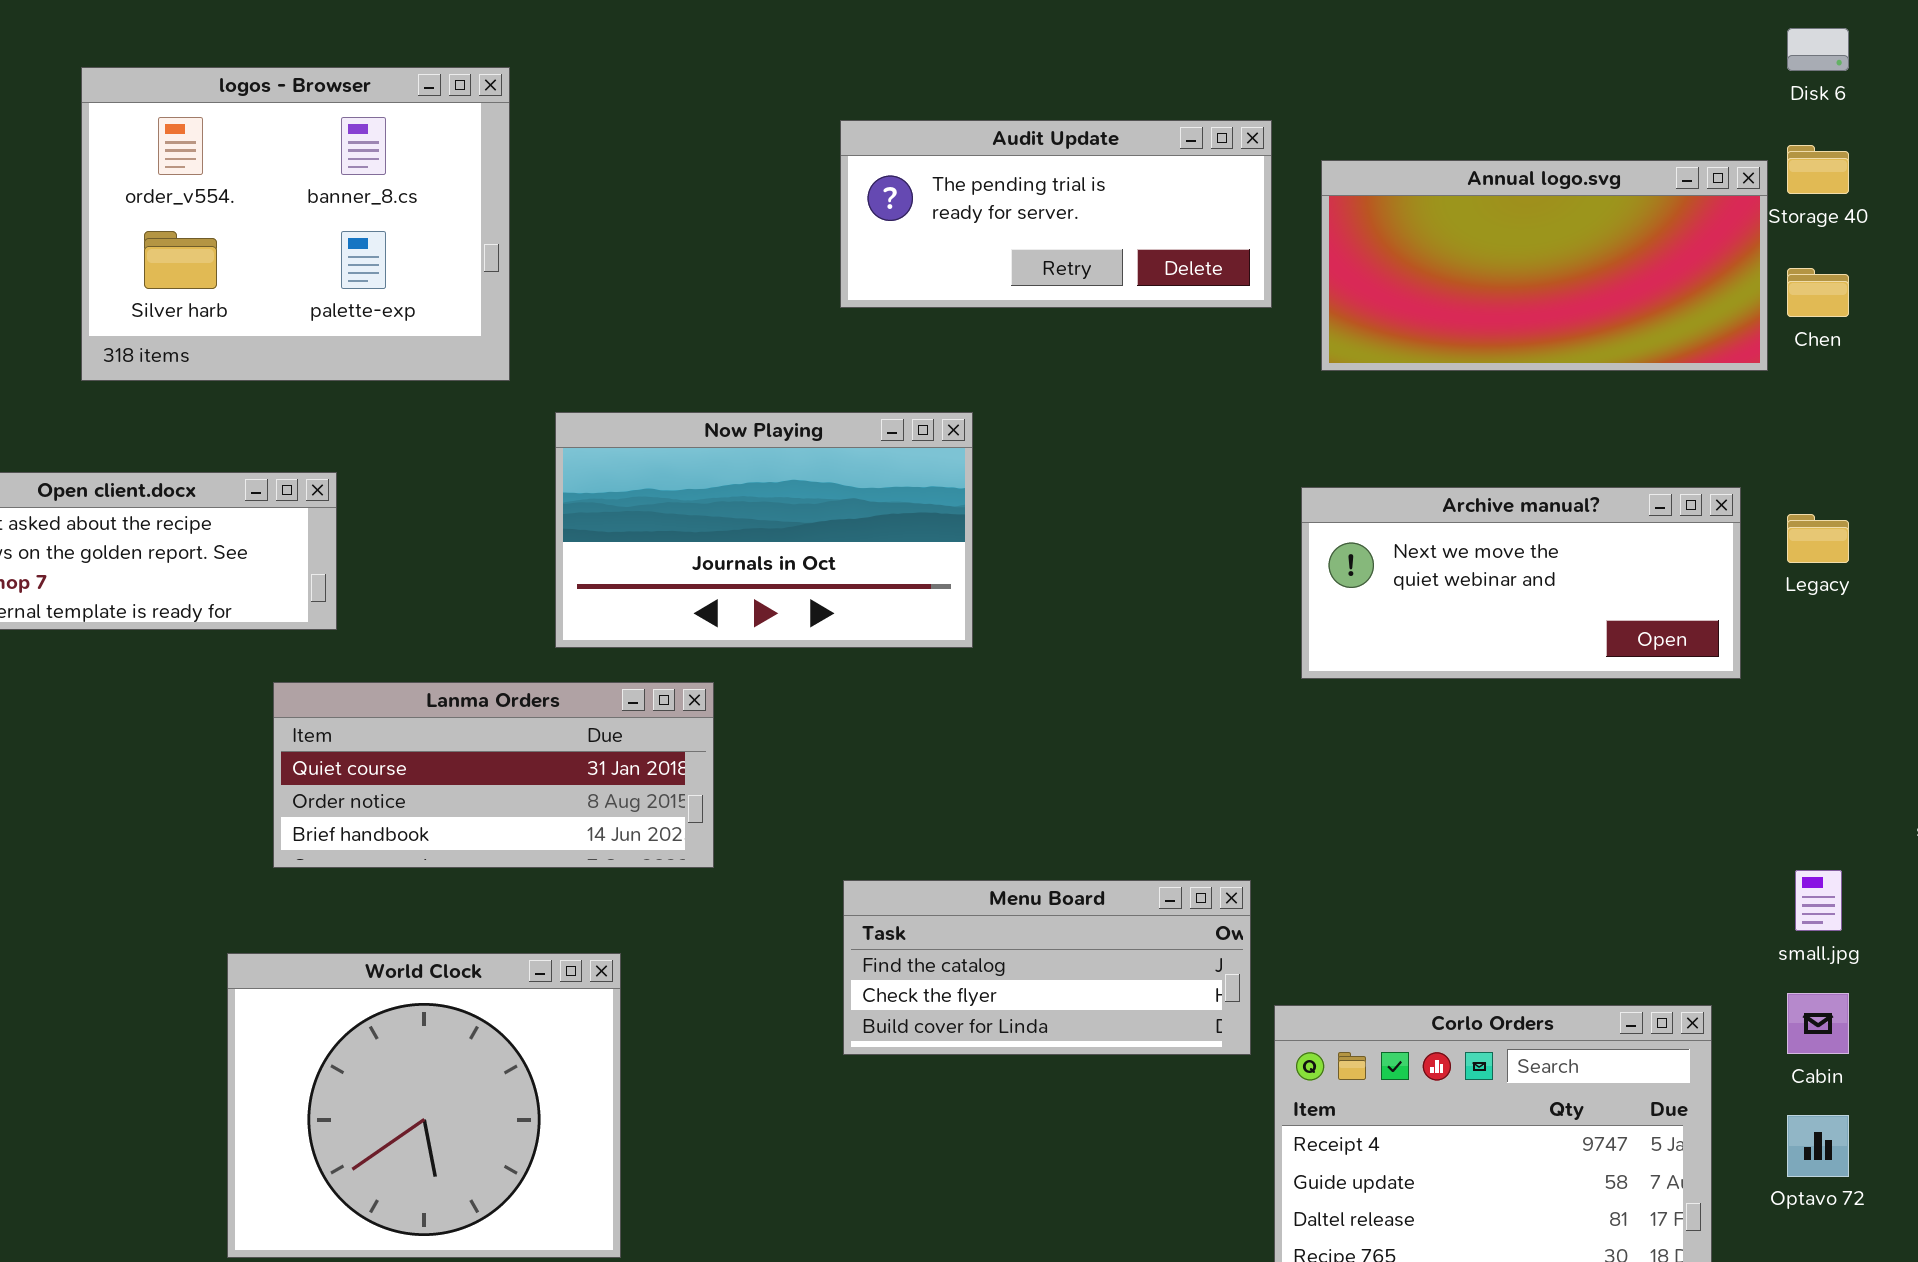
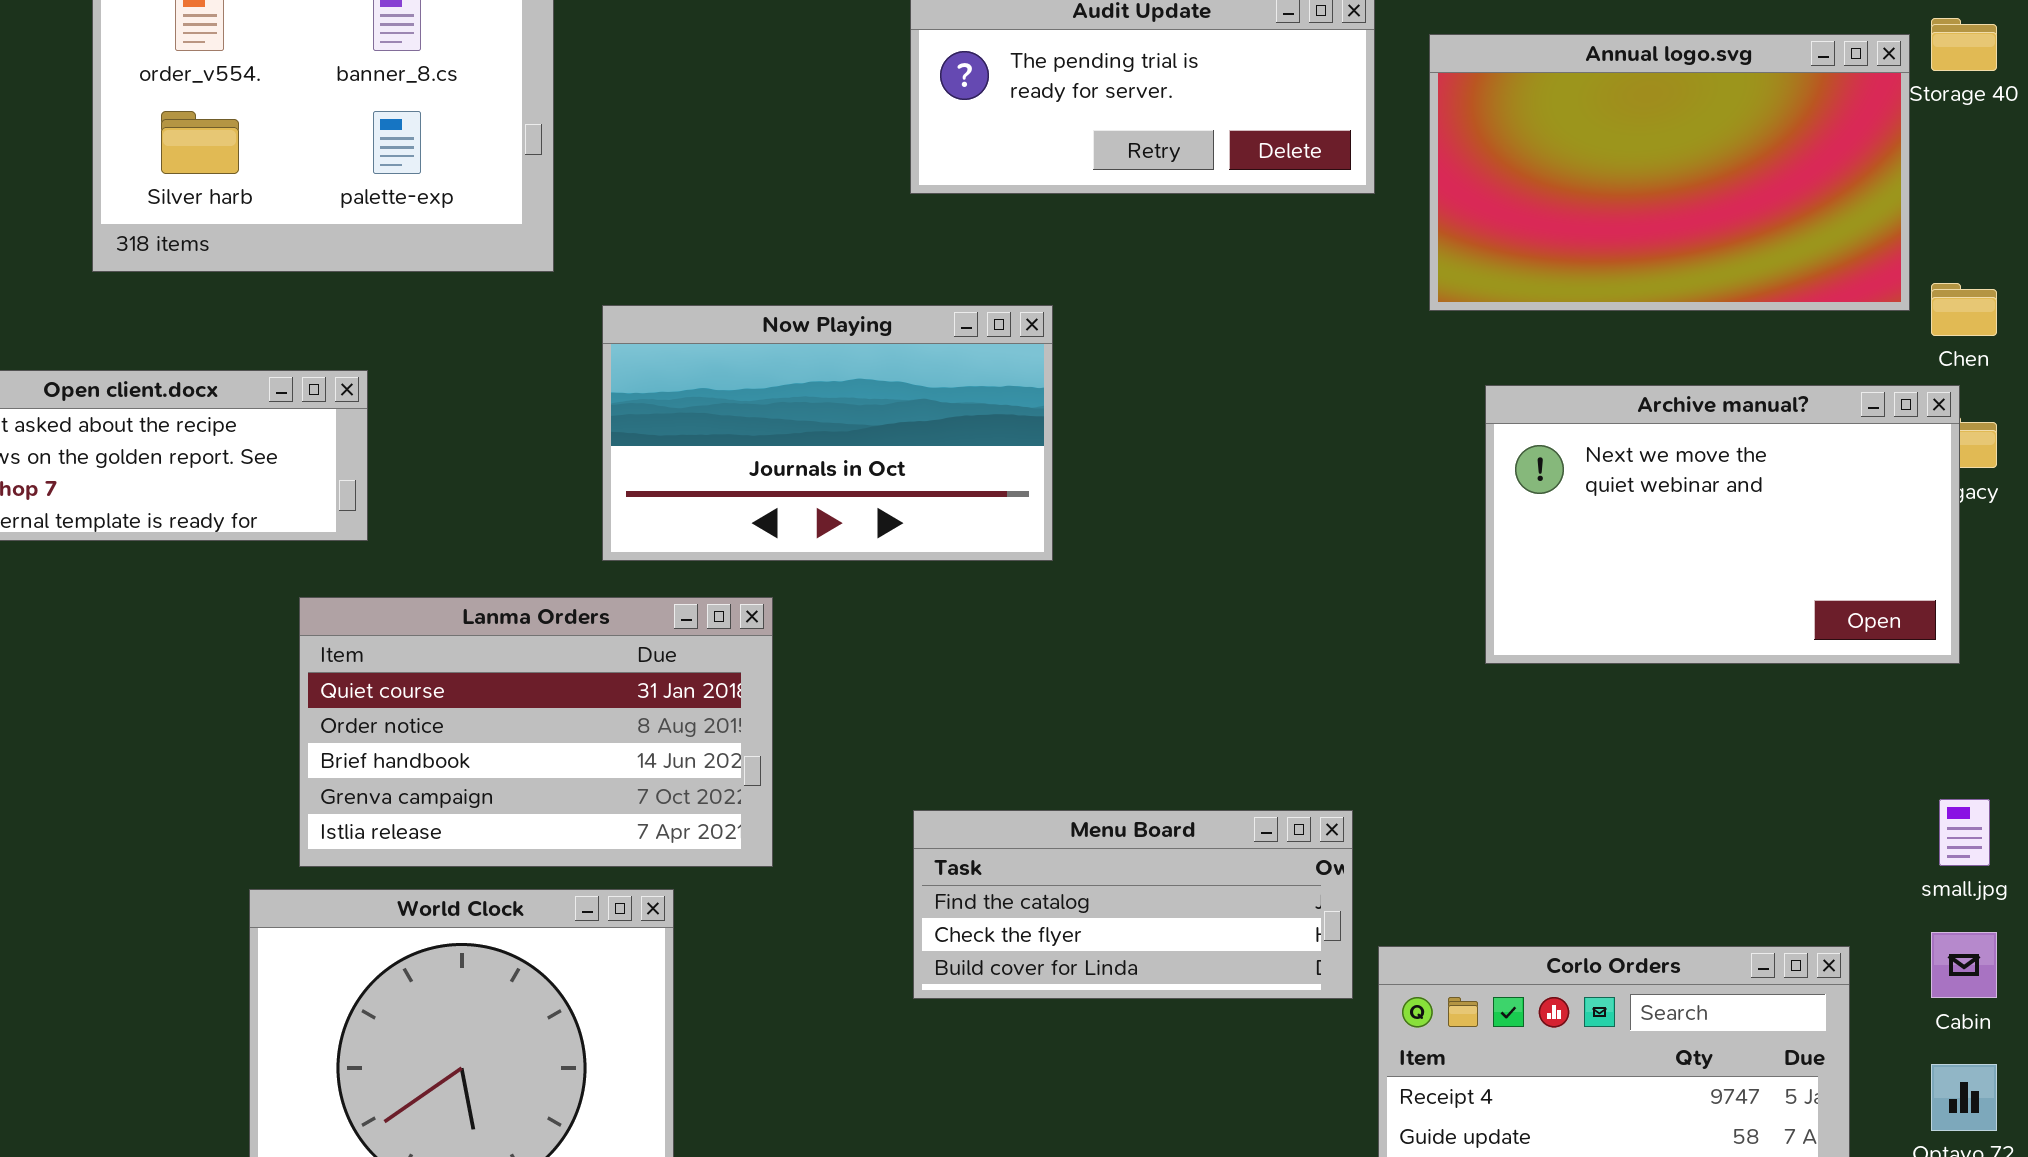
Annual logo.svg: [1321,160,1768,371] -> [1429,34,1910,311], resized
Chen: [1787,268,1849,317] -> [1931,283,1997,336], moved
Archive manual?: [1301,487,1741,679] -> [1485,385,1960,664], moved, resized
Lanma Orders: [273,682,714,868] -> [299,597,773,867], resized

